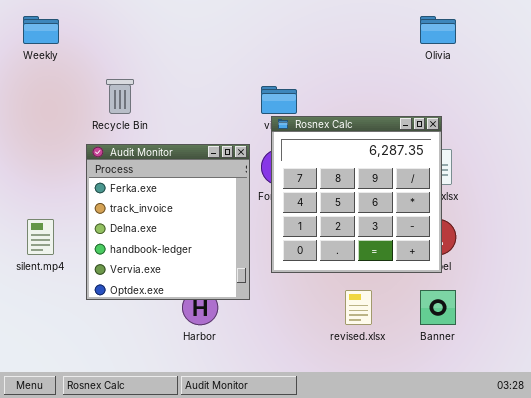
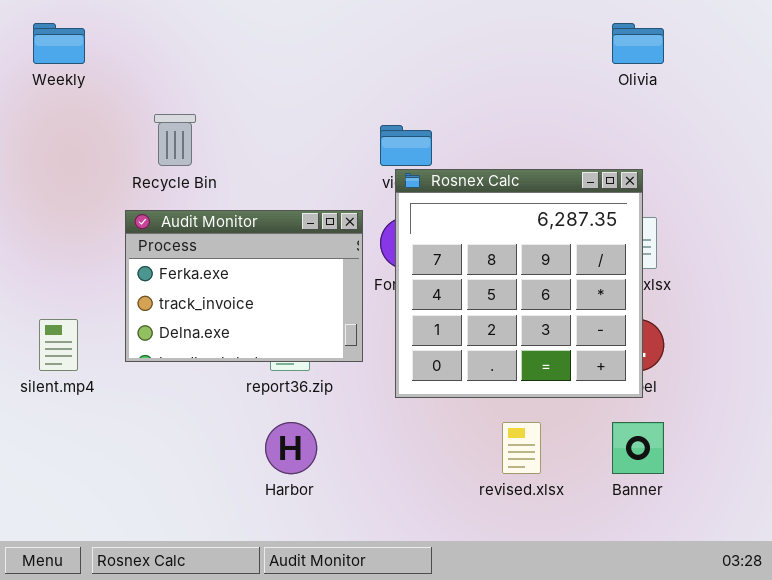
Audit Monitor: [86,144,250,300] -> [125,210,363,362], resized

